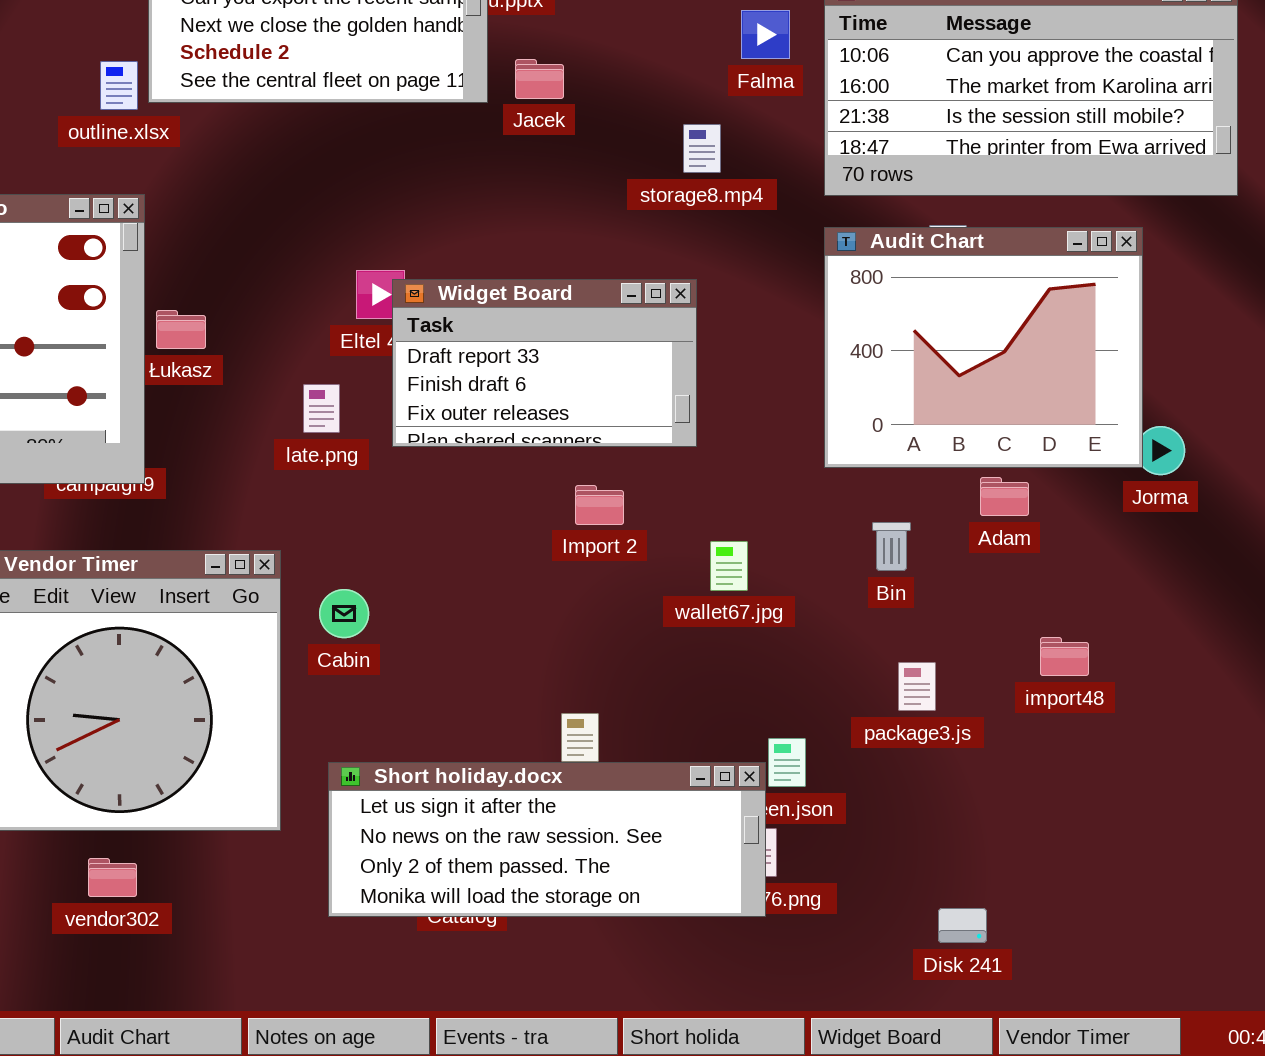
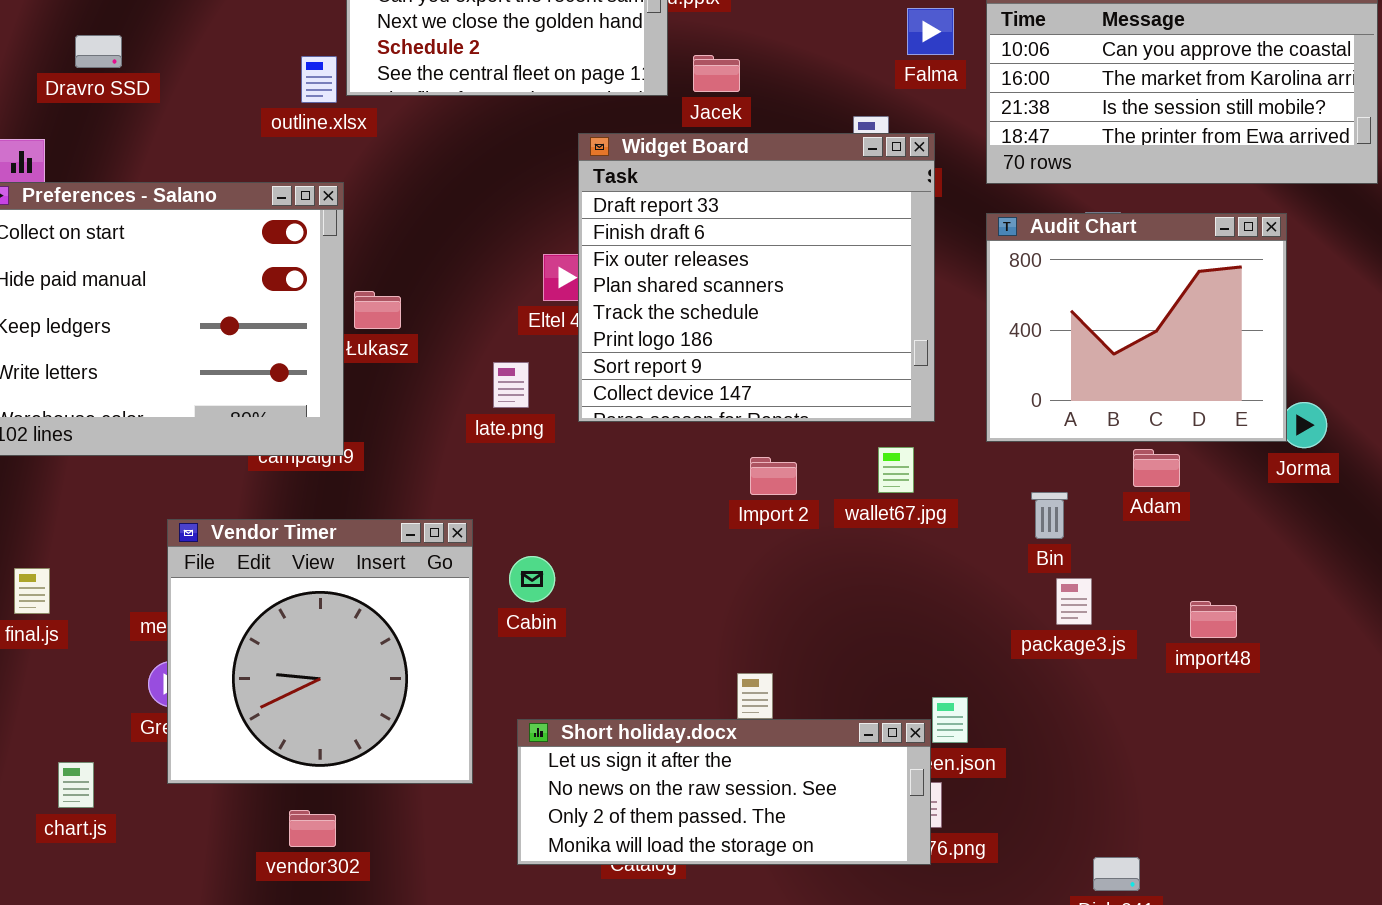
Widget Board: [392,279,697,447] -> [578,133,935,422], resized
wallet67.jpg: [710,541,748,591] -> [878,447,914,493], moved
package3.js: [898,662,936,711] -> [1056,578,1092,625], moved

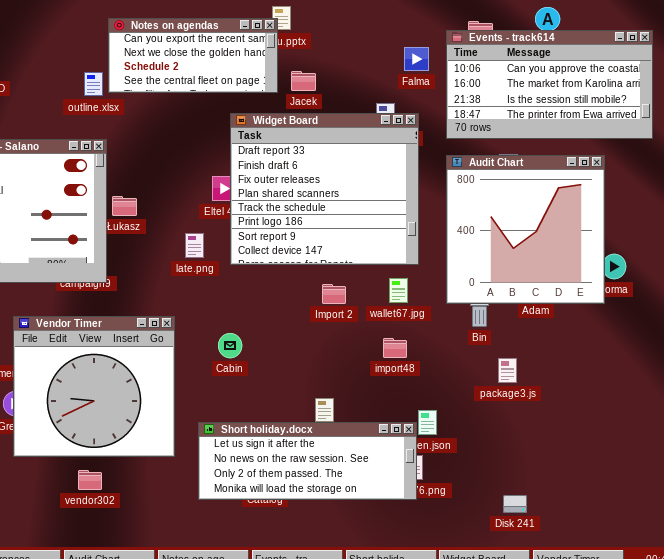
Audit Chart: [986,213,1287,442] -> [446,155,605,304], resized
Cabin: [509,556,555,602] -> [218,333,242,358], moved
package3.js: [1056,578,1092,625] -> [498,358,517,383], moved
import48: [1190,601,1237,638] -> [383,338,407,358], moved

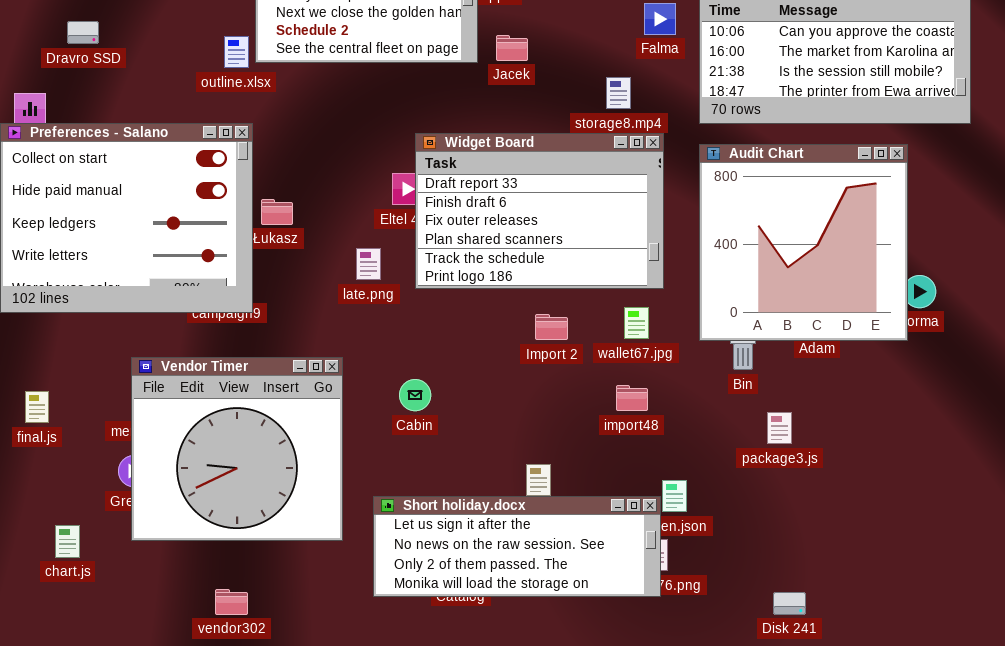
Widget Board: [230,113,419,265] -> [415,133,664,289], resized
vendor302: [78,470,102,490] -> [215,589,248,615], moved

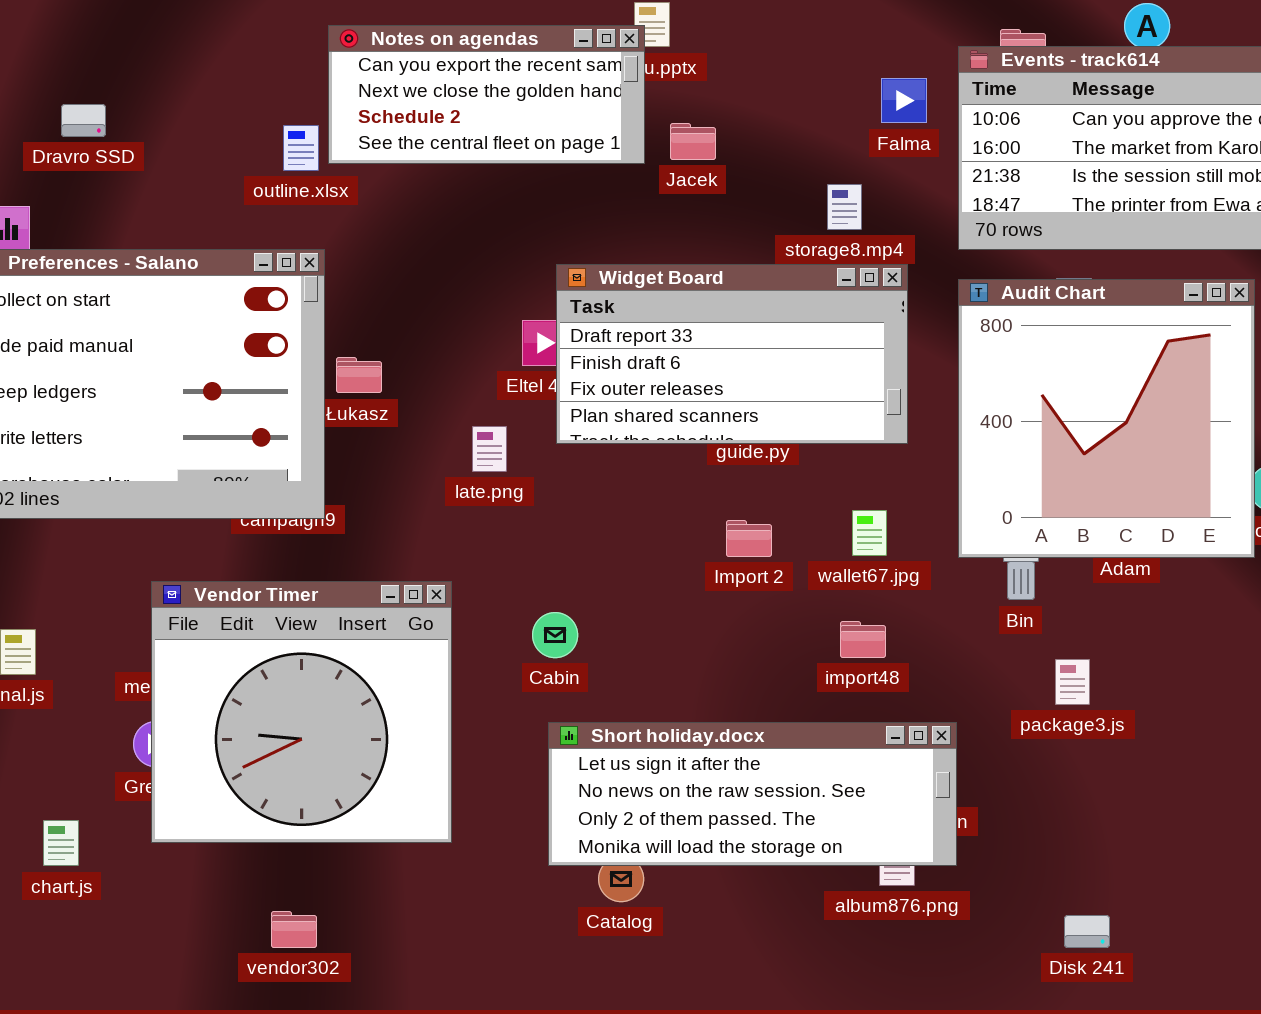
Widget Board: [415,133,664,289] -> [556,264,908,444], resized
Short holiday.docx: [373,496,661,597] -> [548,722,957,866], moved

